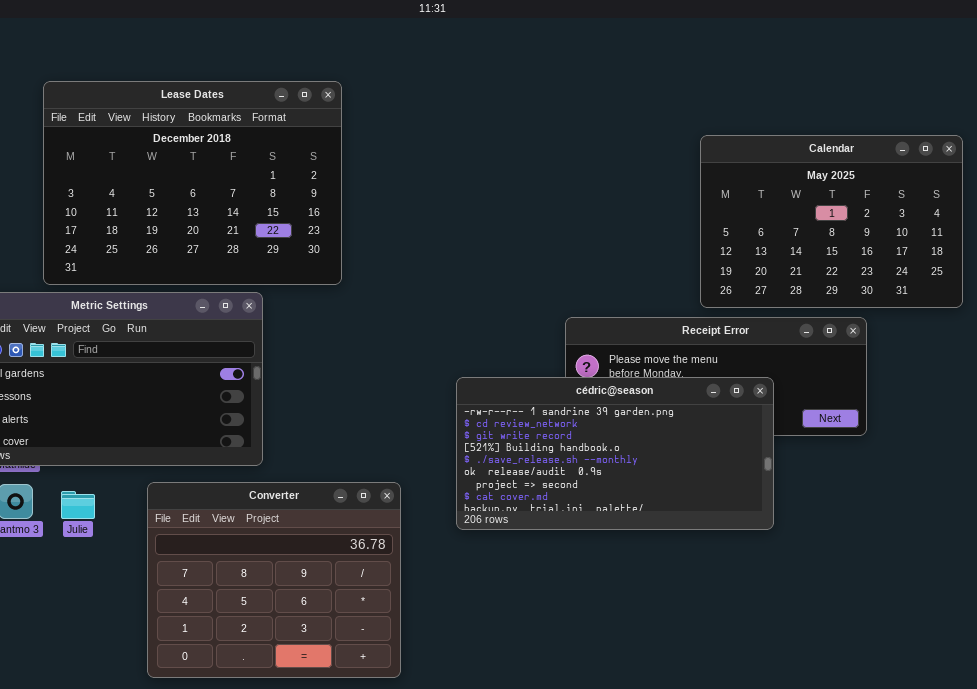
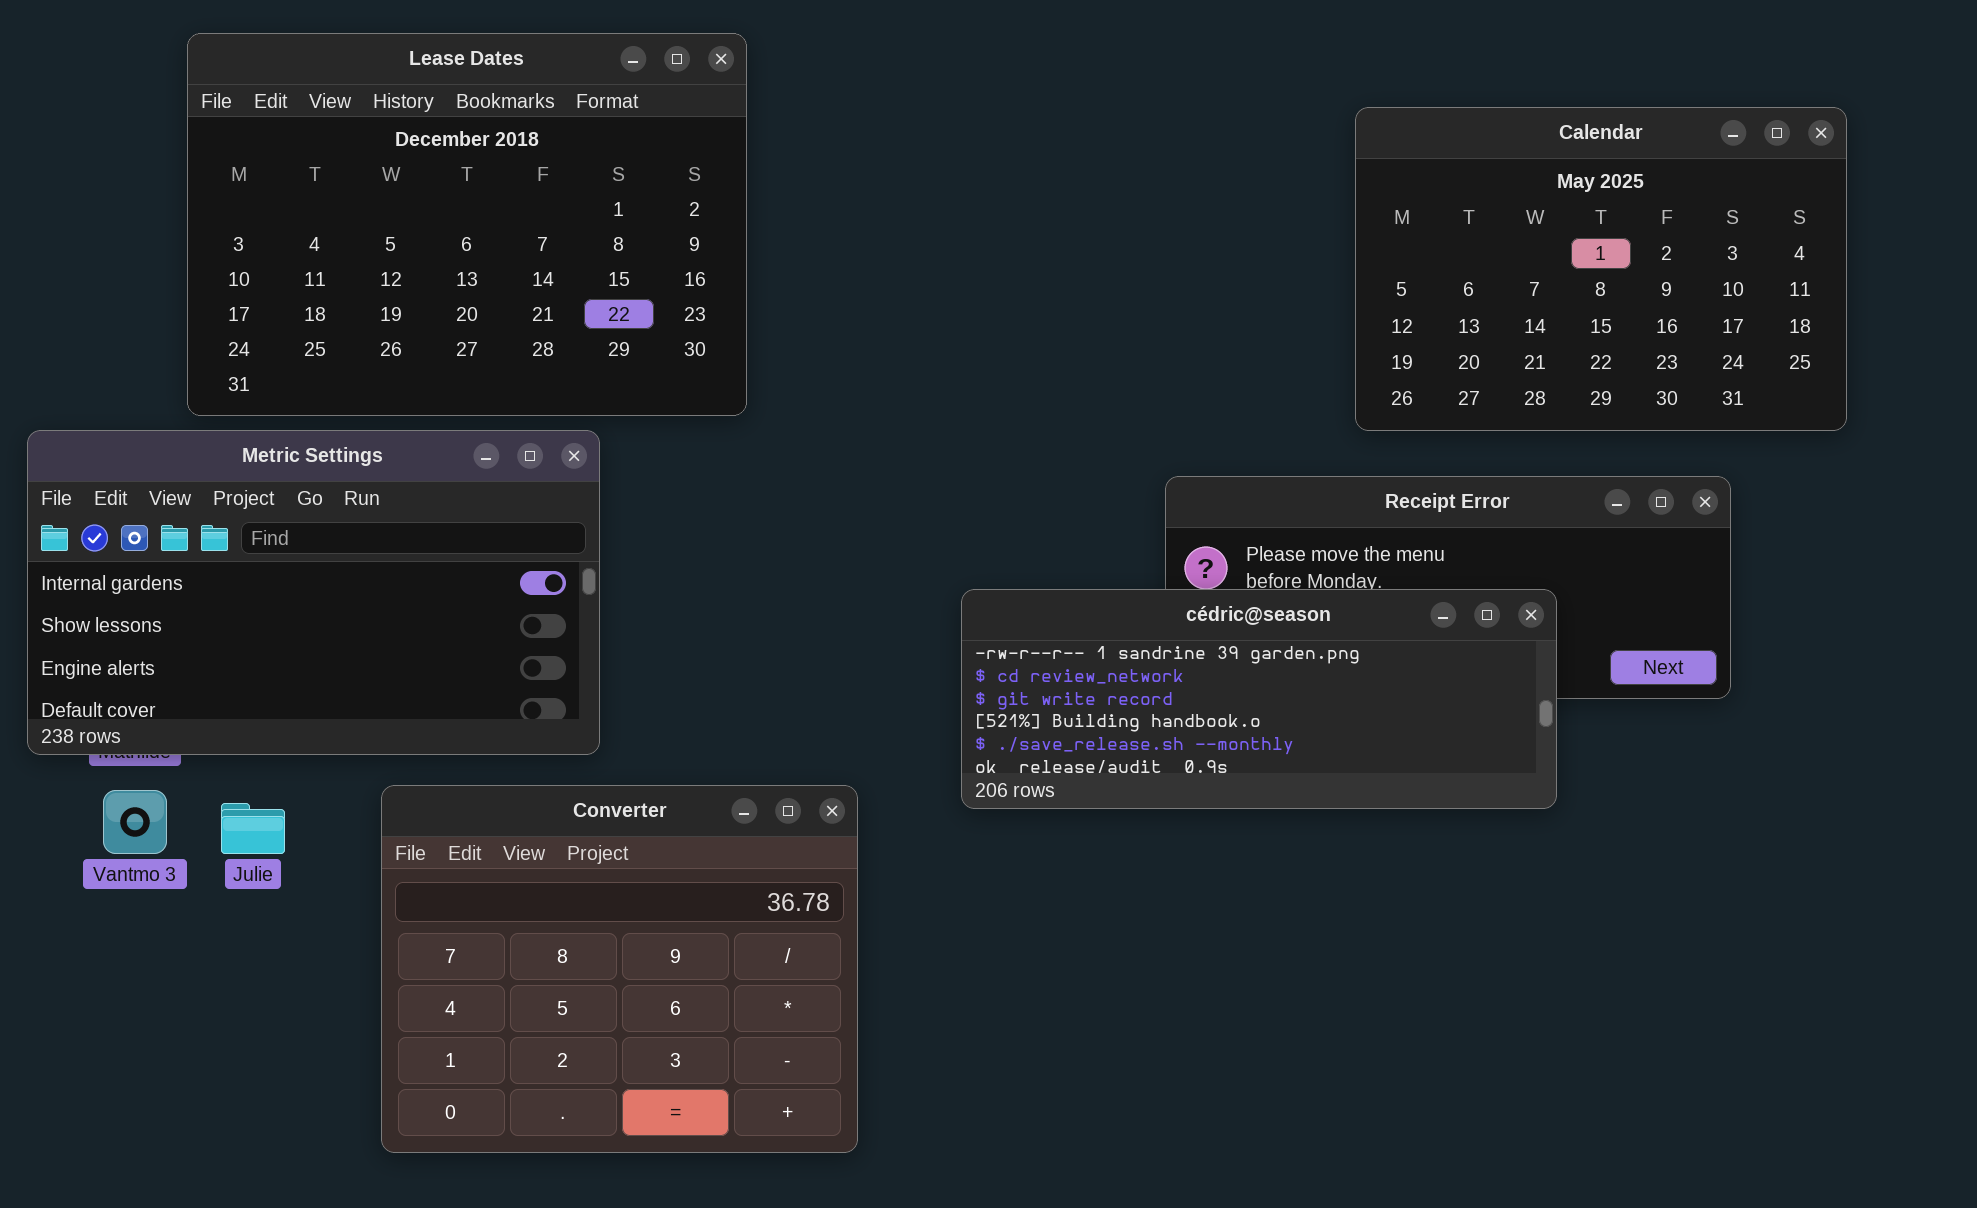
Calendar: [700,135,963,308] -> [1355,107,1847,431], moved
cédric@season: [456,377,774,530] -> [961,589,1557,809], resized

